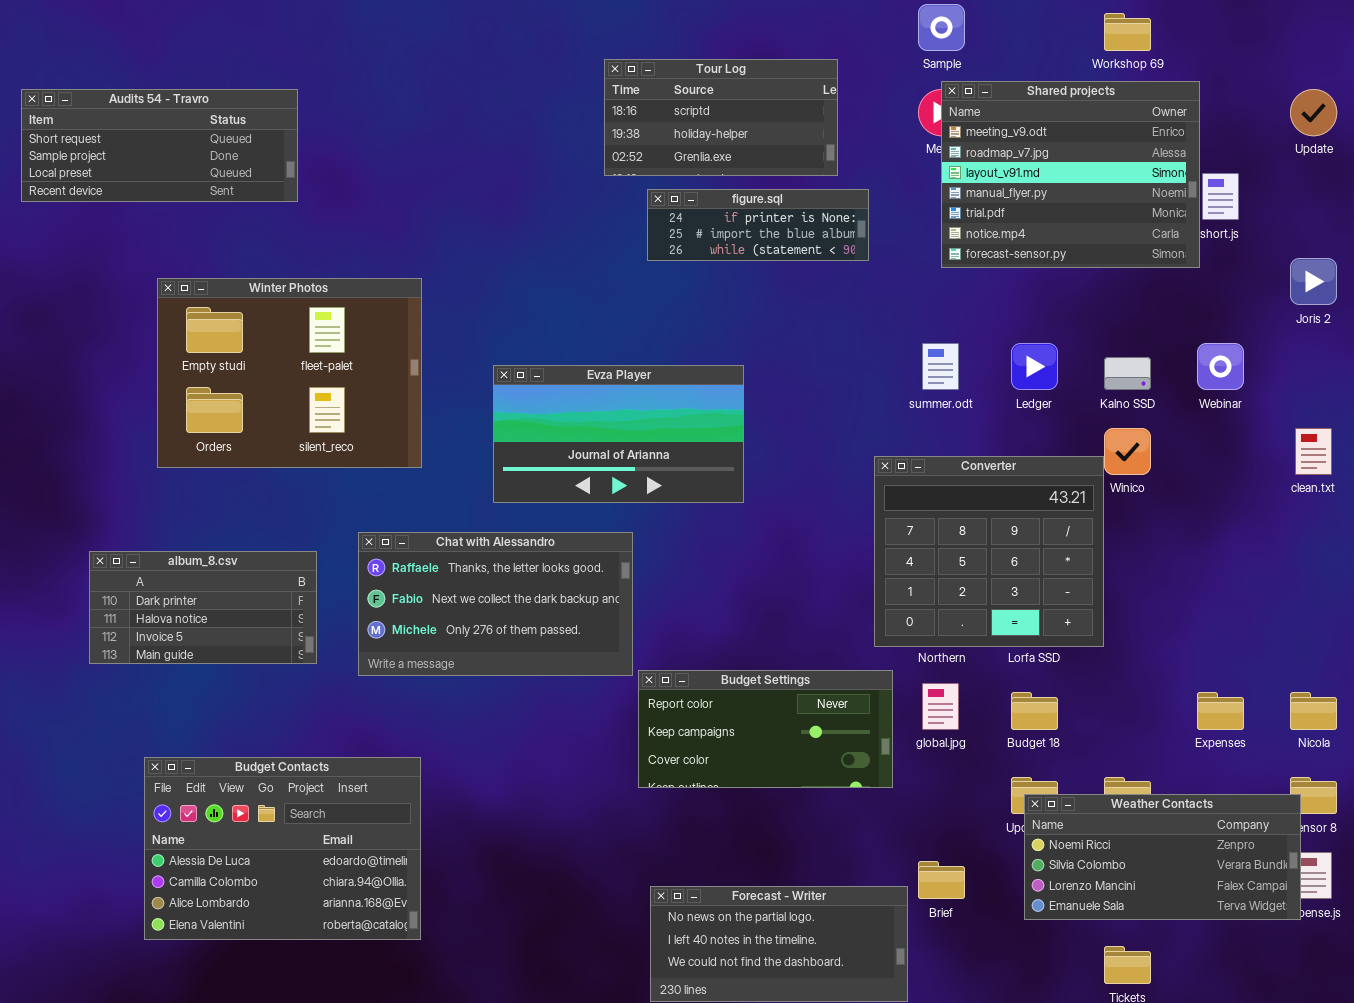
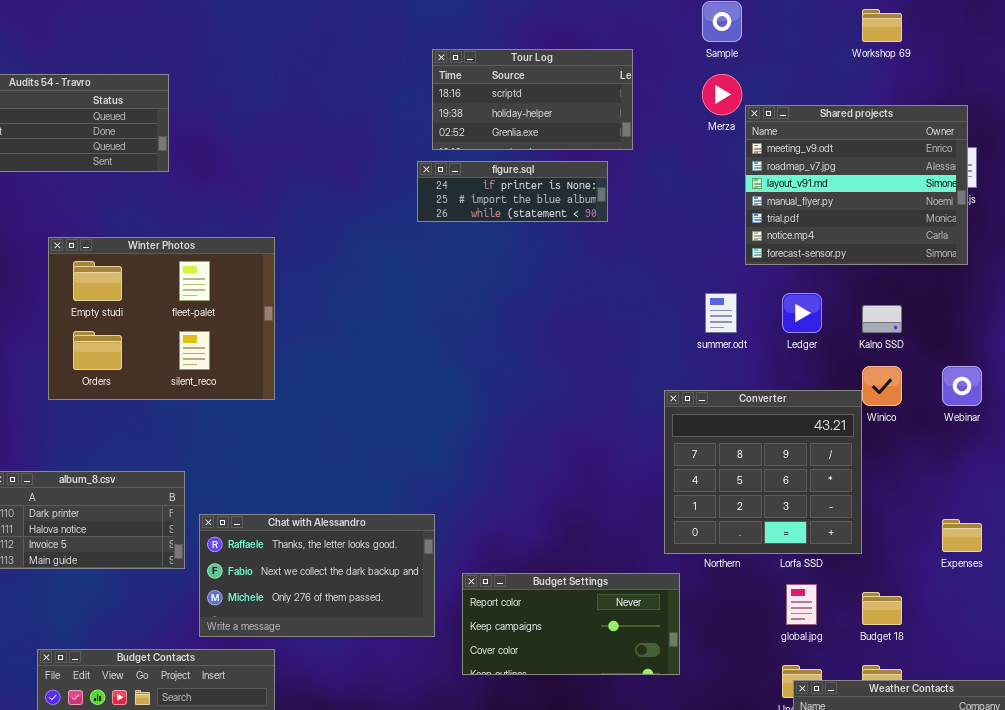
Shared projects: [941,81,1200,268] -> [745,105,968,265], moved
figure.sql: [647,189,869,261] -> [417,161,608,222], moved
Webinar: [1197,343,1244,390] -> [942,366,982,406], moved
Evza Player: [493,365,744,503] -> none, closed
Chat with Alessandro: [358,532,633,676] -> [199,514,435,637], moved
global.jpg: [922,683,959,730] -> [786,584,817,625], moved
Budget 18: [1011,692,1058,730] -> [862,592,902,625], moved
Expenses: [1197,692,1244,730] -> [942,519,982,552], moved

